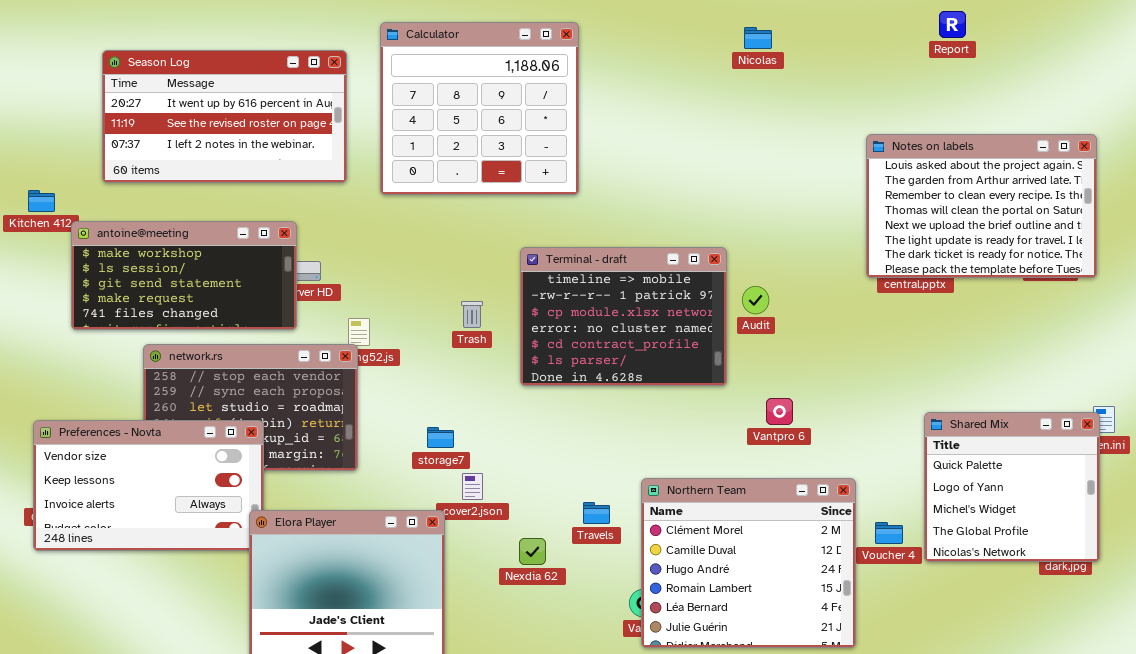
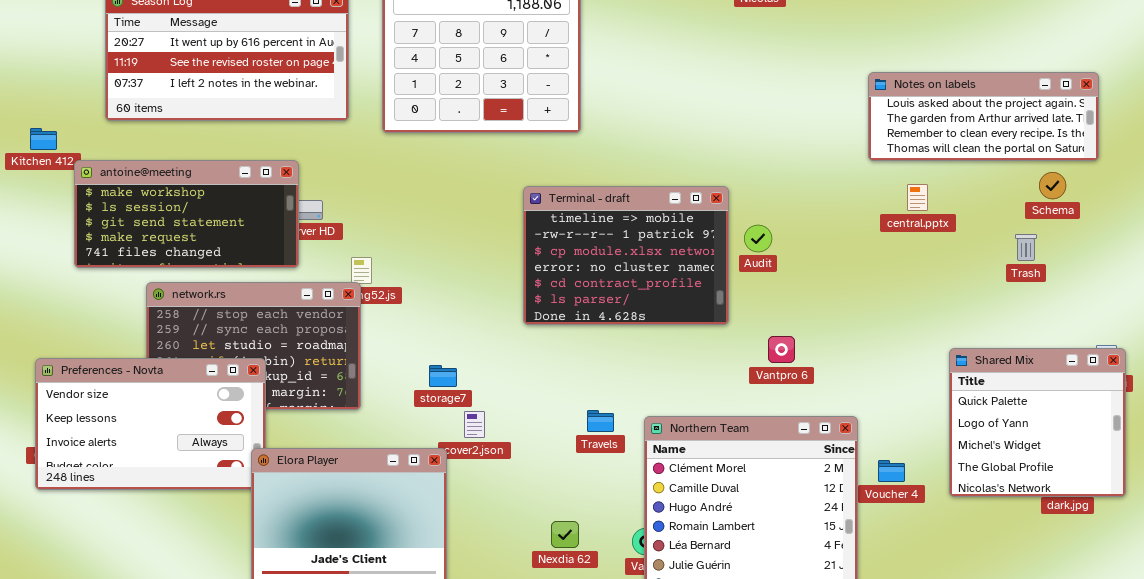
Notes on labels: [866,134,1097,278] -> [868,72,1099,161], resized
Trash: [461,301,483,328] -> [1015,234,1037,261], moved
Shared Mix: [924,412,1100,562] -> [949,348,1126,497], moved
Travels: [583,502,610,524] -> [587,410,614,432], moved
Nexdia 62: [519,538,546,565] -> [551,521,579,548], moved

